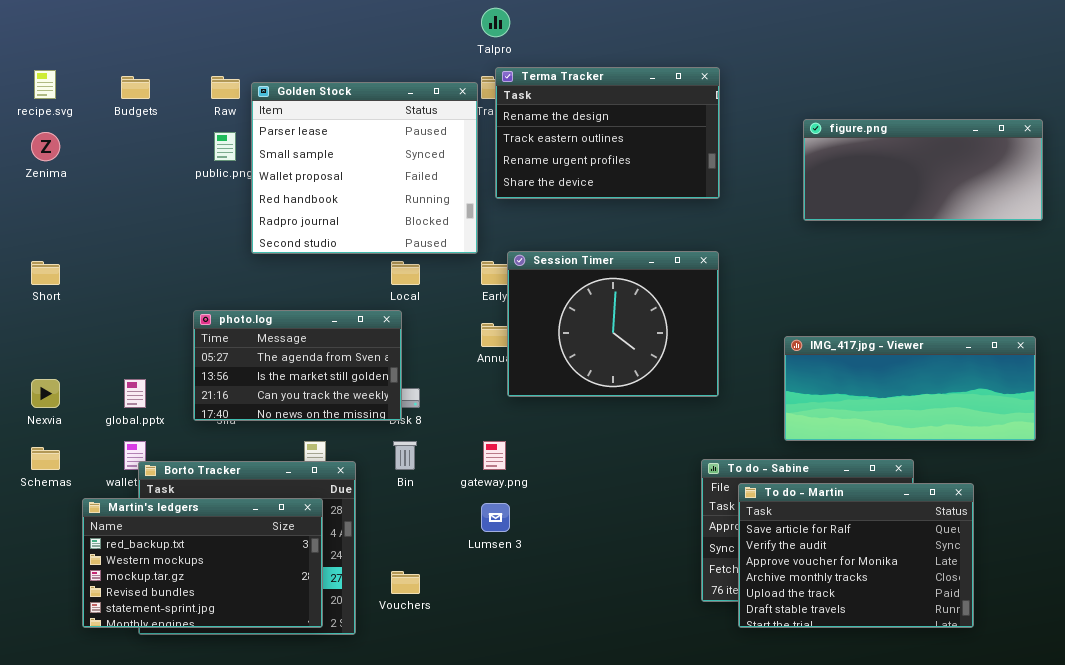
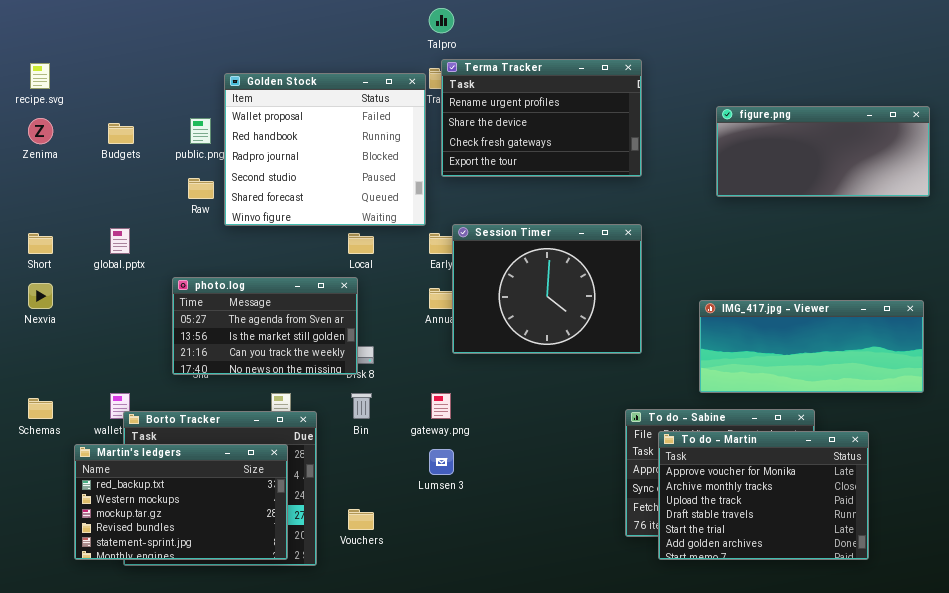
Terma Tracker: [495,67,720,199] -> [441,59,642,177], scrolled down 2 rows
Budgets: [121,76,150,99] -> [108,123,134,144], moved
Raw: [211,76,240,99] -> [188,178,214,199], moved
Golden Stock: [251,82,478,254] -> [224,73,426,226], scrolled down 2 rows
Nexvia: [31,379,60,408] -> [28,283,53,309], moved
global.pptx: [124,379,146,408] -> [110,228,130,254], moved
To do - Martin: [738,483,974,628] -> [658,431,869,560], scrolled down 2 rows

